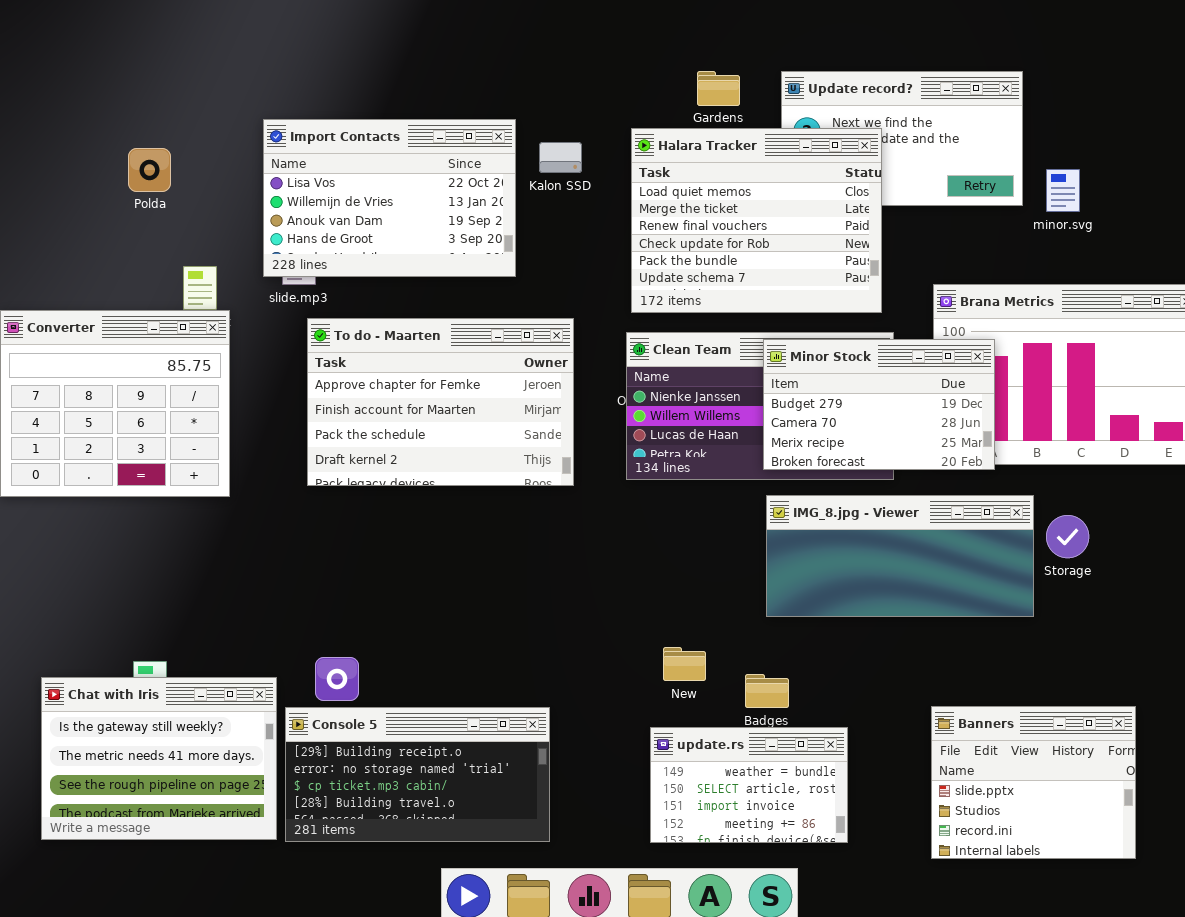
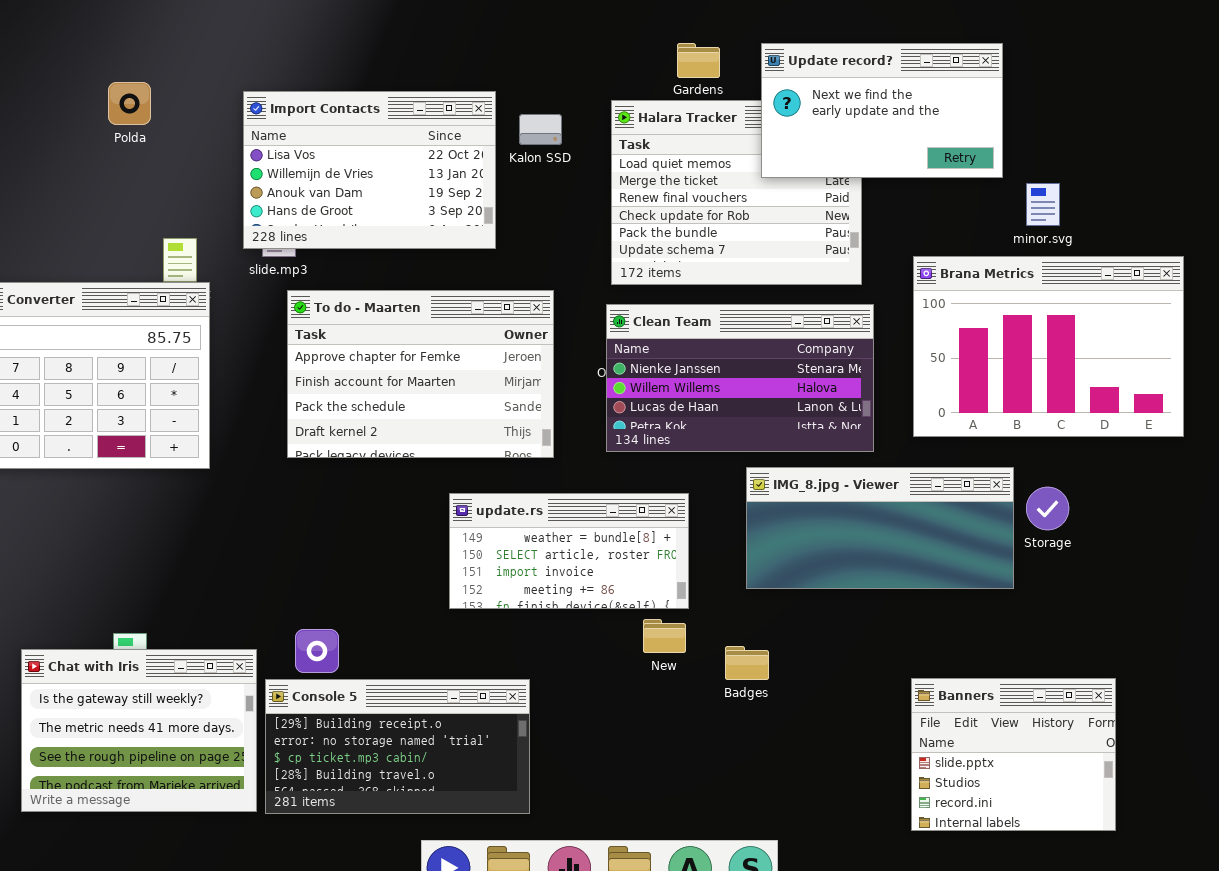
Update record?: [781,71,1023,206] -> [761,43,1003,178], raised
Polda: [128,148,171,192] -> [108,82,151,125], moved
minor.svg: [1046,169,1080,212] -> [1026,183,1060,226], moved
Minor Stock: [763,339,995,470] -> none, closed
update.rs: [650,727,848,843] -> [449,493,689,609], moved, resized

